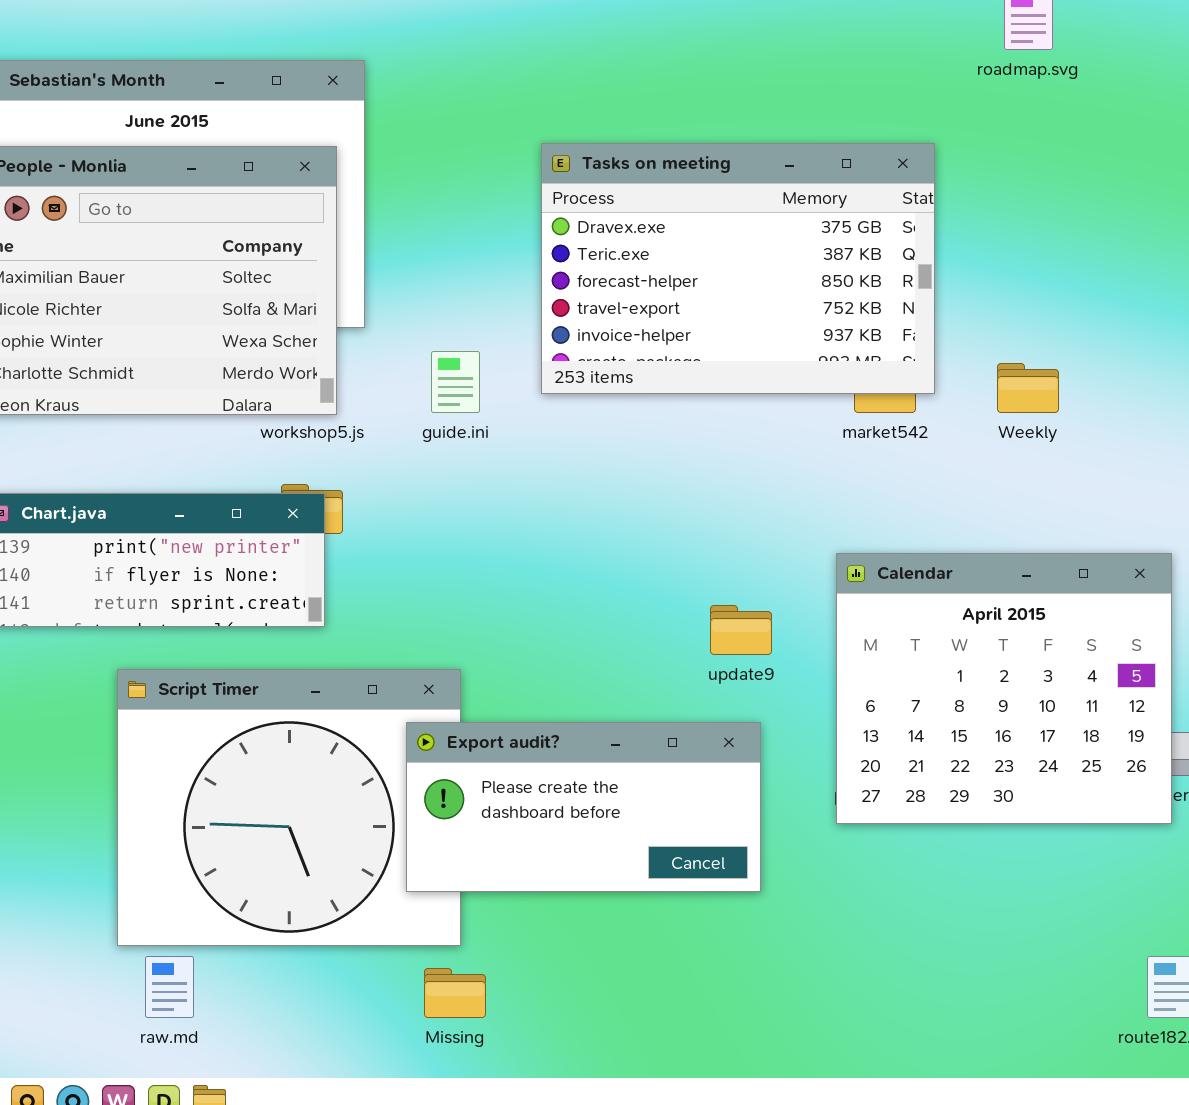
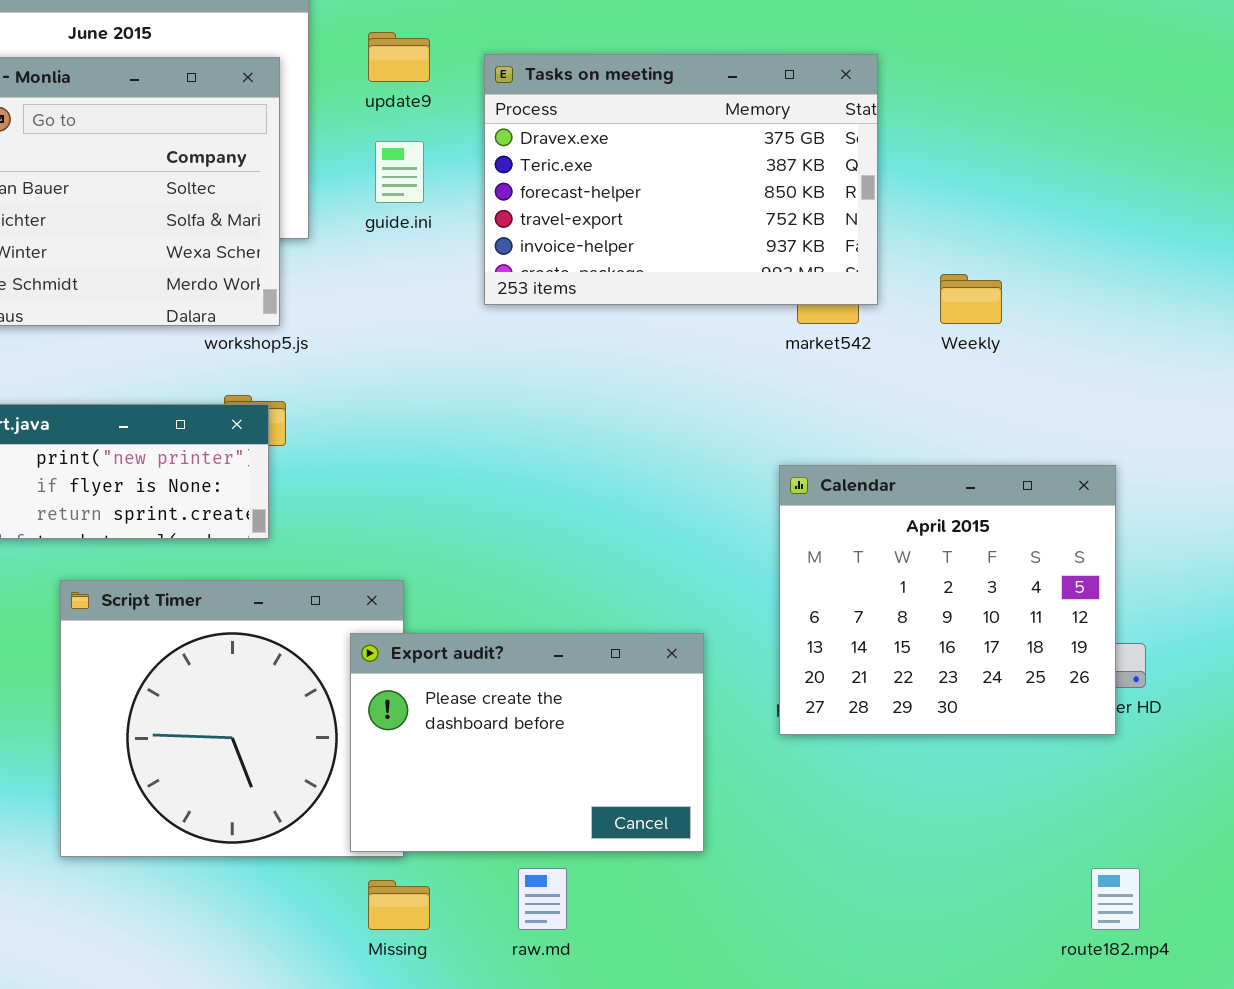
guide.ini: [431,351,480,413] -> [375,141,424,203], moved
update9: [710,605,772,655] -> [368,32,430,82], moved
Export audit?: [406,722,761,892] -> [350,633,704,852], resized
raw.md: [145,956,194,1018] -> [518,868,567,930], moved

